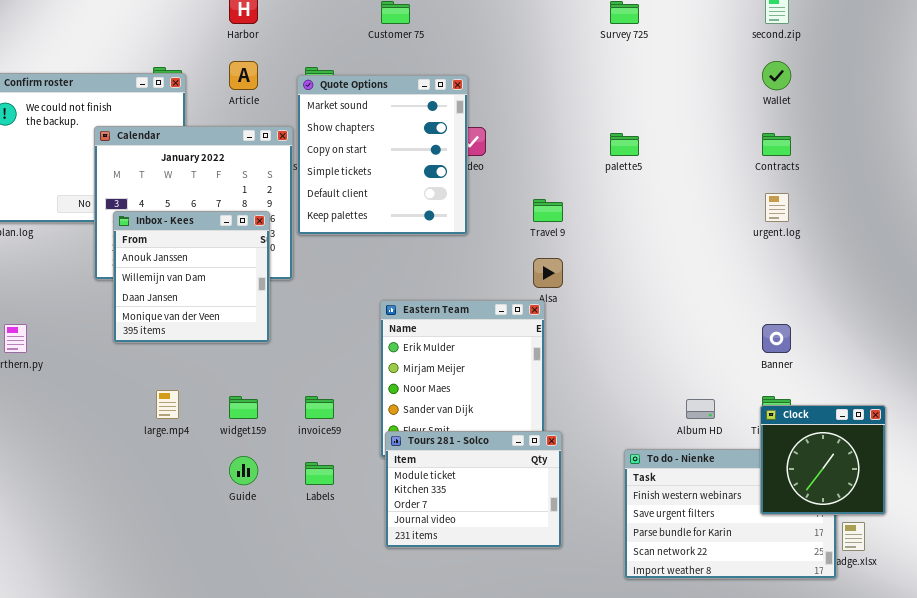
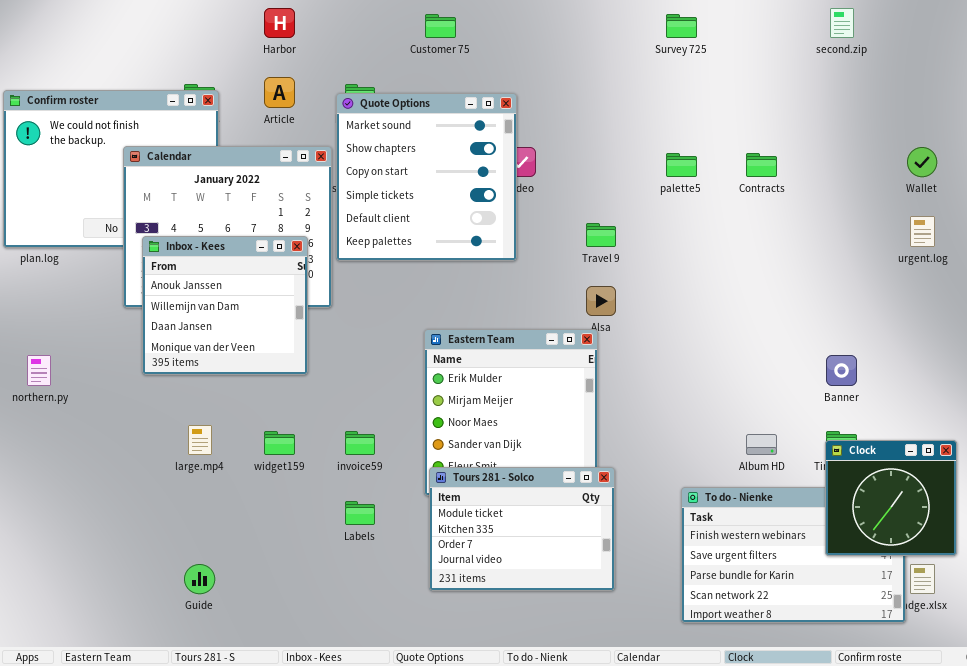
Wallet: [762,61,791,90] -> [907,147,937,177], moved
Contracts: [762,133,791,156] -> [746,153,777,177], moved
urgent.log: [765,193,789,222] -> [910,216,935,247], moved
Guide: [229,456,258,485] -> [184,564,215,594], moved

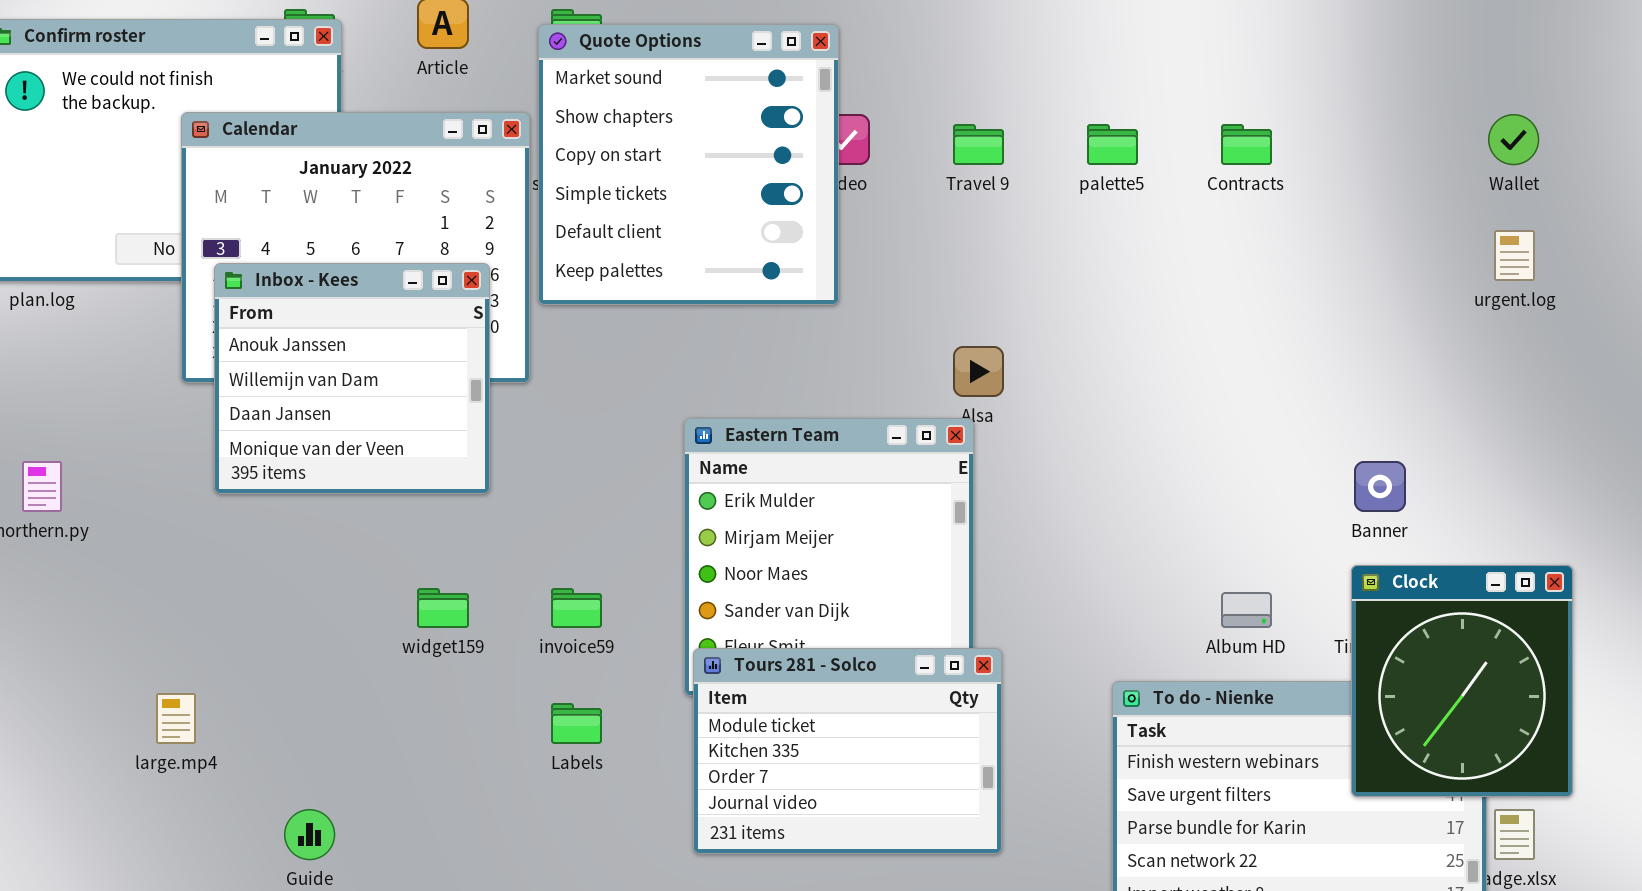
Travel 9: [586,223,616,247] -> [953,124,1004,165], moved
large.mp4: [188,425,212,455] -> [156,693,196,744], moved
Clock: [825,440,957,556] -> [1351,565,1573,797], resized

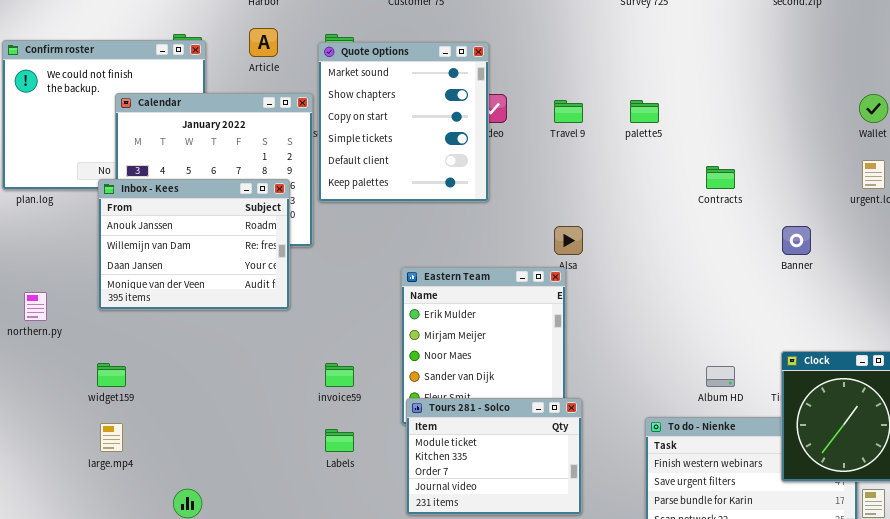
Contracts: [1221,124,1272,165] -> [706,166,735,189], moved
Inbox - Kees: [214,263,490,494] -> [98,179,290,310], resized
Banner: [1354,461,1406,512] -> [782,226,811,255], moved
widget159: [417,588,469,628] -> [97,363,126,387], moved

